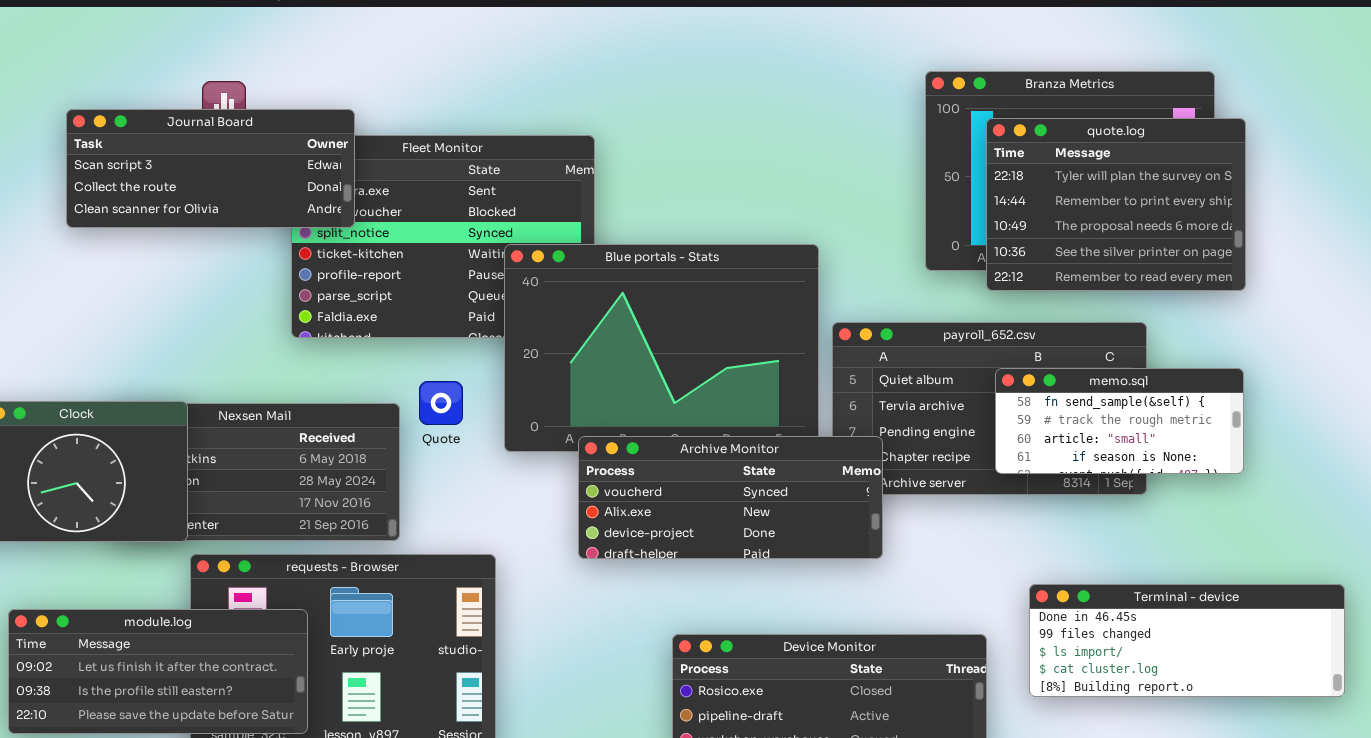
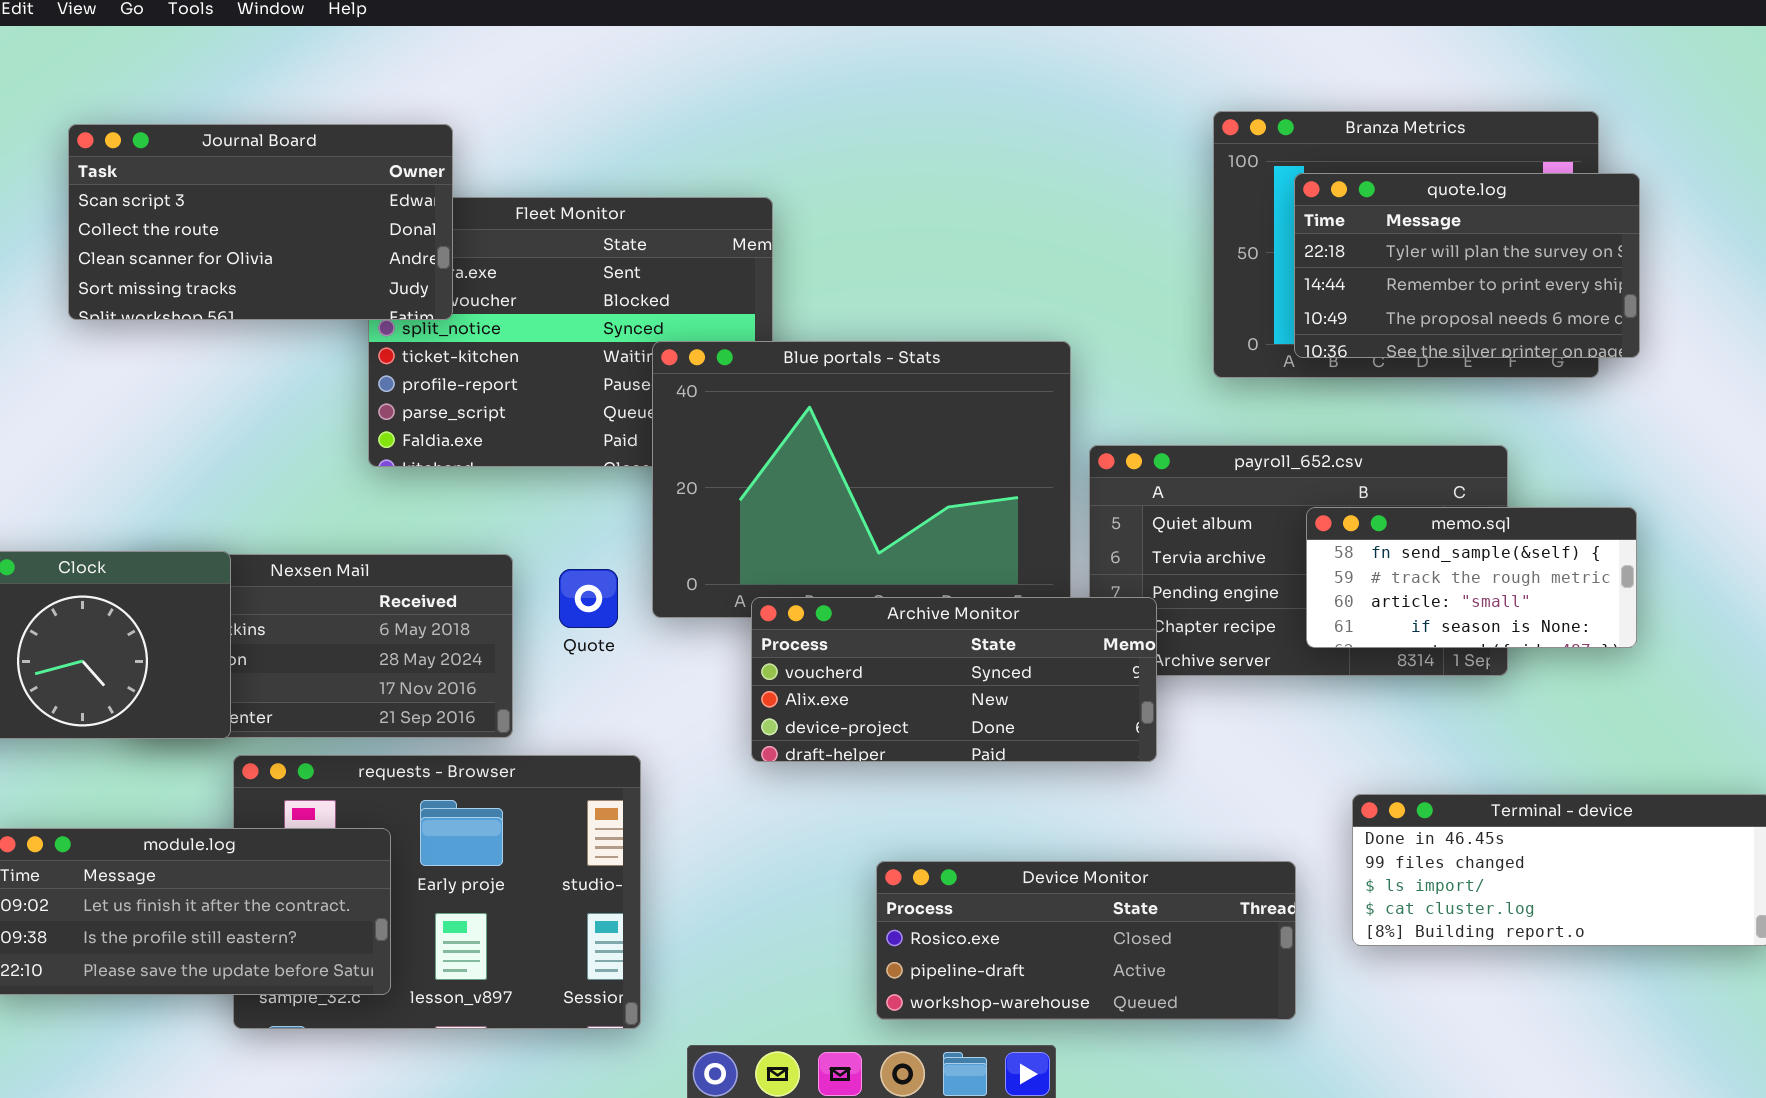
Journal Board: [66,109,355,228] -> [68,124,453,320], resized
quote.log: [986,118,1246,291] -> [1294,173,1640,358], resized
Quote: [419,381,463,425] -> [559,569,618,628], moved

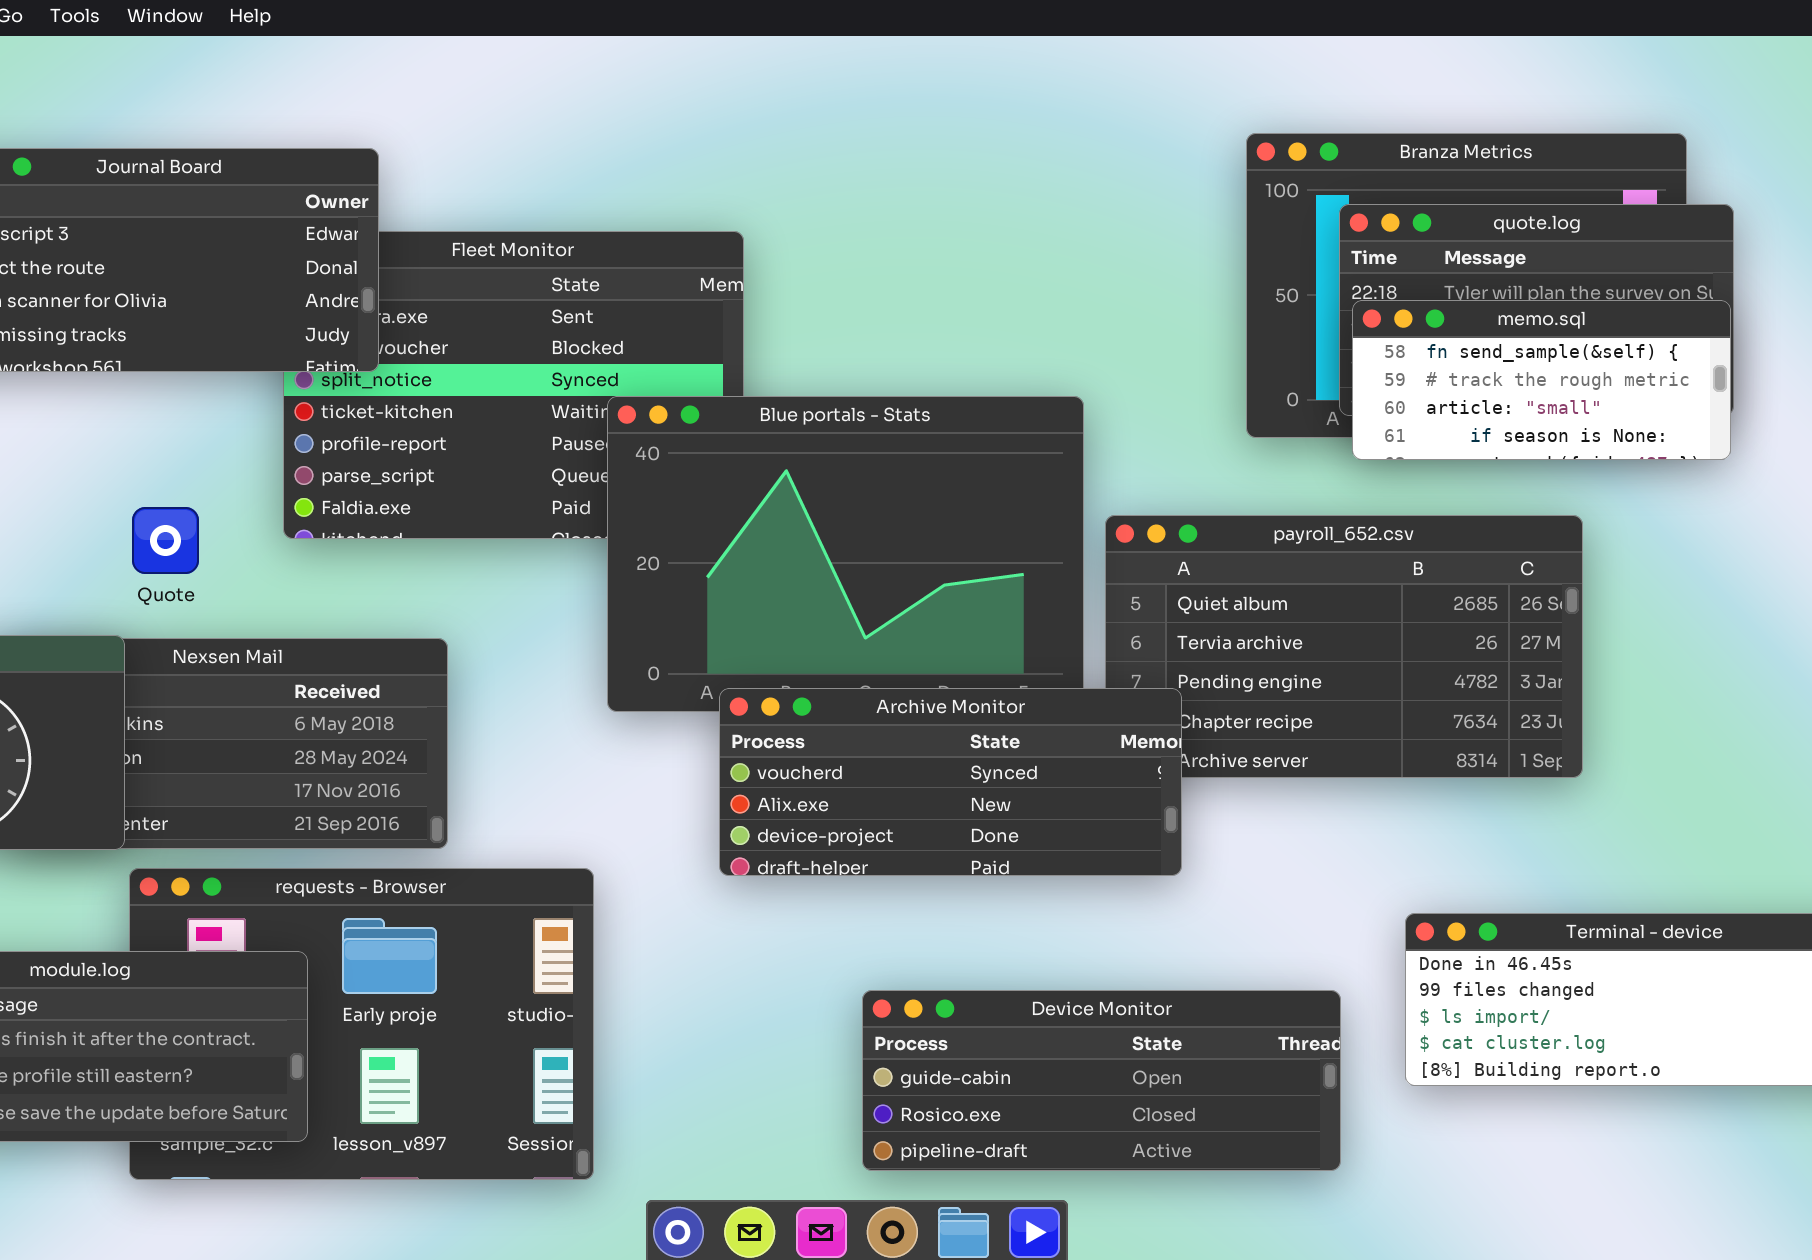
memo.sql: [1306,507,1637,648] -> [1352,300,1731,460], moved
Quote: [559,569,618,628] -> [132,507,199,574], moved
Device Monitor: [876,861,1296,1020] -> [862,990,1341,1171], scrolled up 1 row

